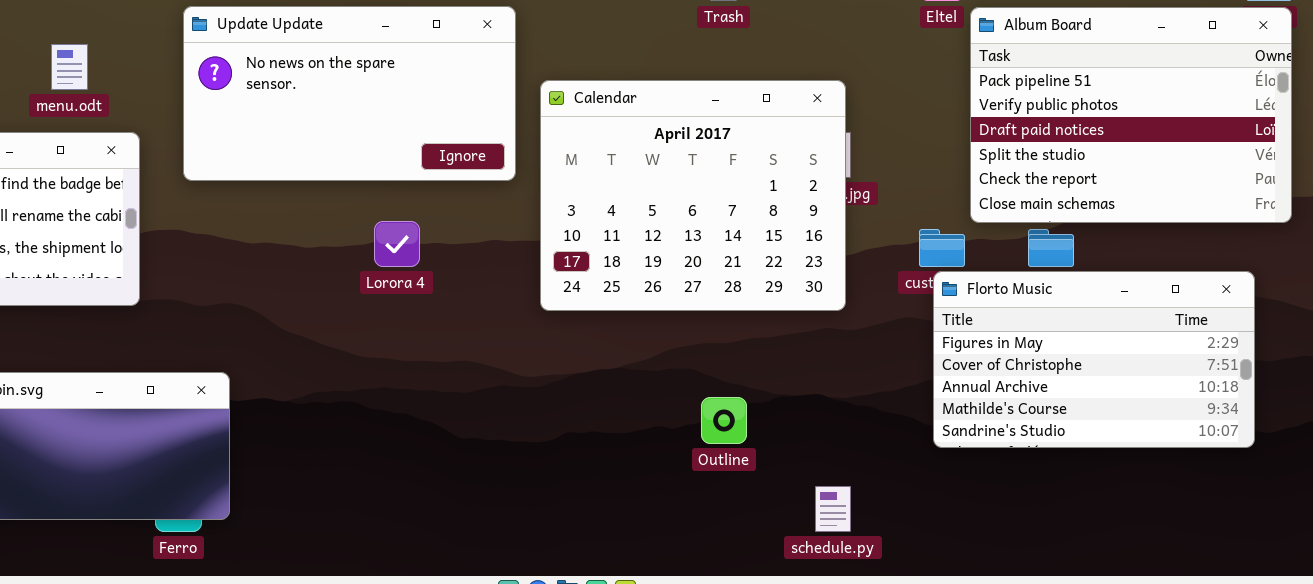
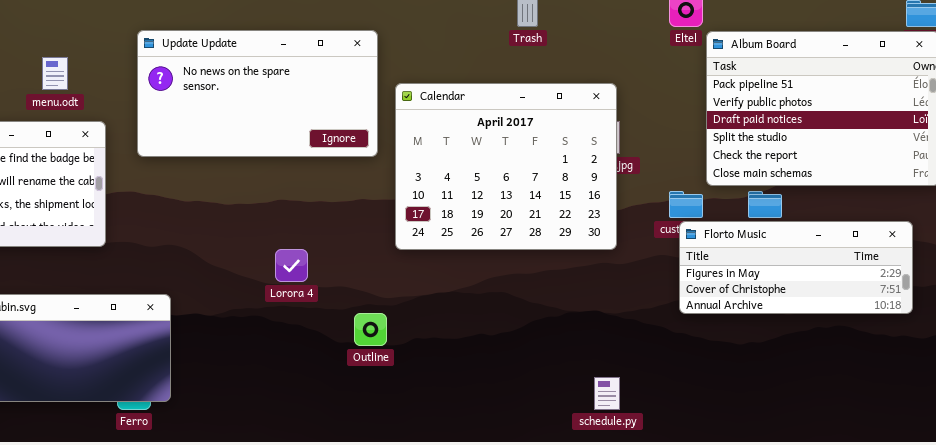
Lorora 4: [374,221,420,267] -> [275,249,308,282], moved
Florto Music: [933,271,1255,448] -> [679,221,913,314], resized
Outline: [701,397,747,444] -> [354,313,387,346], moved

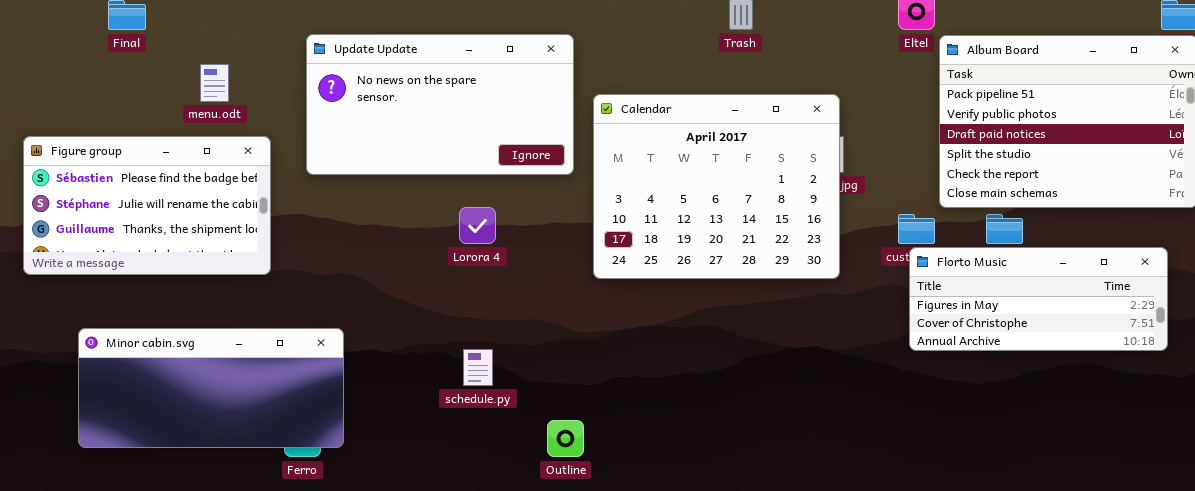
Lorora 4: [275,249,308,282] -> [459,207,496,244], moved
Outline: [354,313,387,346] -> [547,420,584,457], moved
schedule.py: [594,377,620,410] -> [463,349,493,386], moved

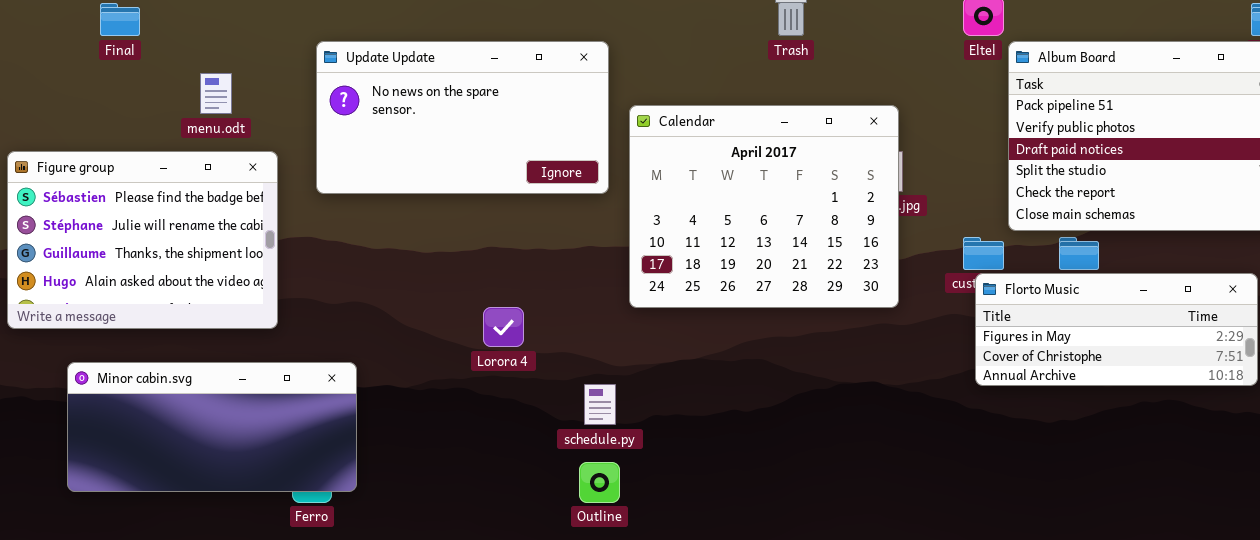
Figure group: [23,136,271,275] -> [7,151,278,329], resized
Lorora 4: [459,207,496,244] -> [483,307,524,347], moved
schedule.py: [463,349,493,386] -> [584,384,616,425], moved

